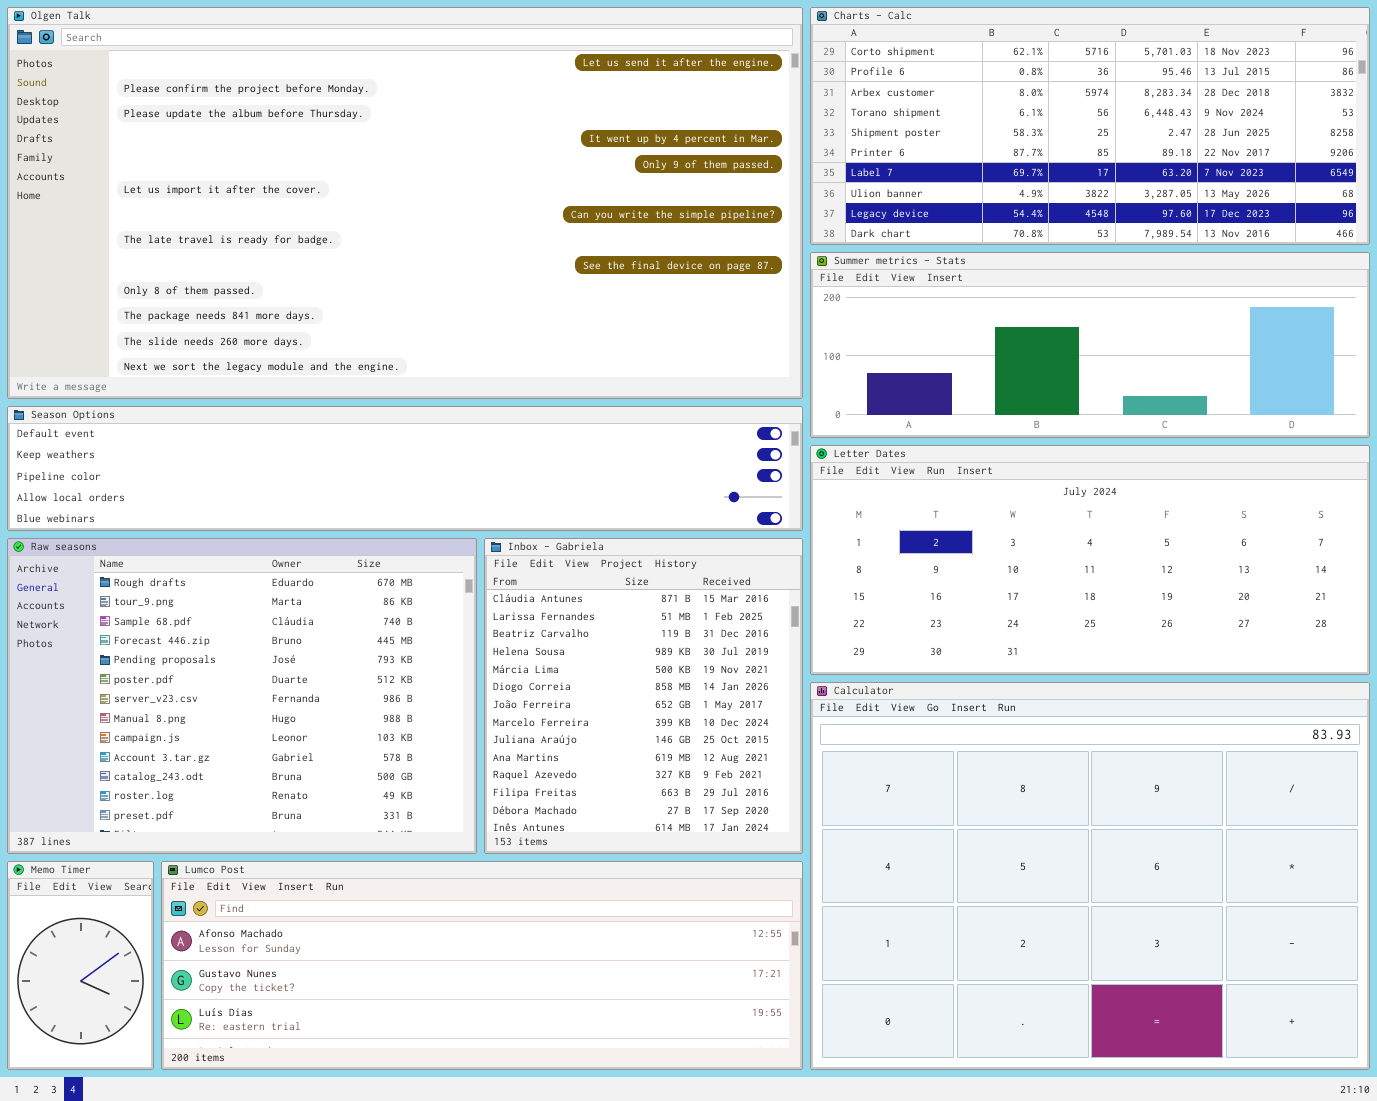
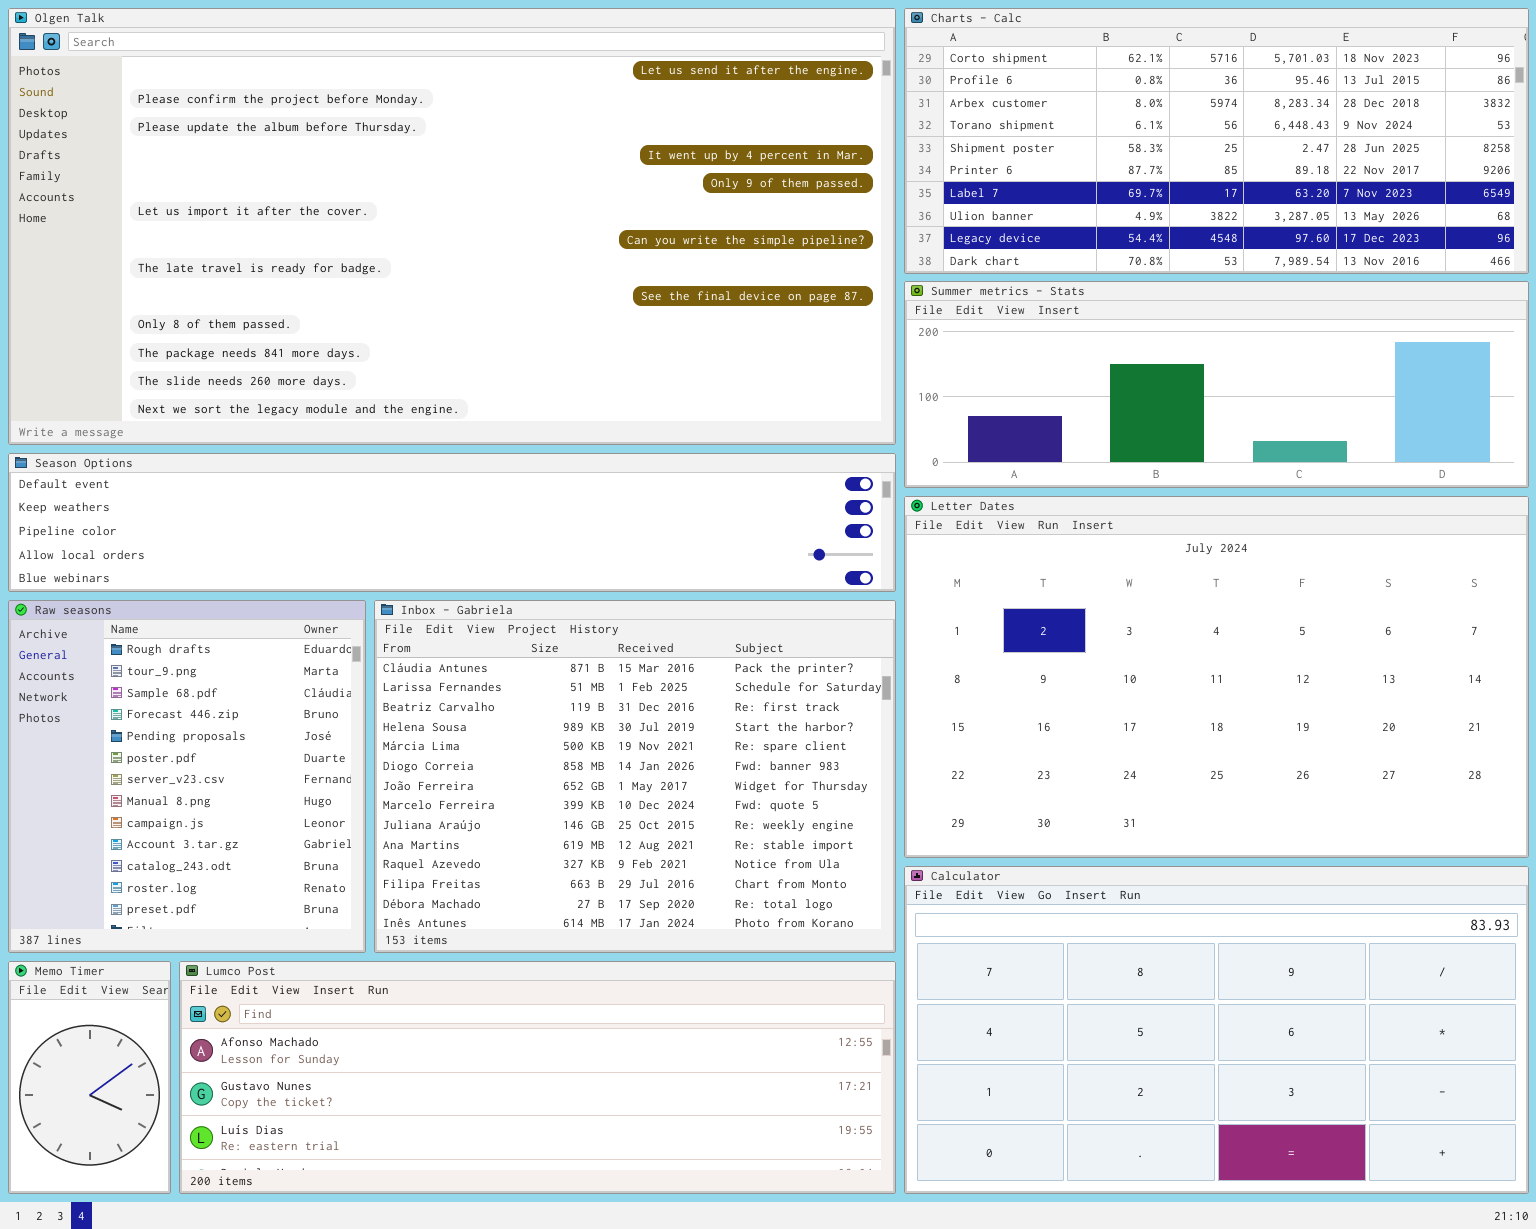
Letter Dates: [810,445,1370,675] -> [904,496,1529,858], resized
Raw seasons: [7,538,477,854] -> [8,600,366,953], resized
Inbox - Gabriela: [484,538,803,854] -> [374,600,896,953], resized
Calculator: [810,682,1370,1070] -> [904,866,1529,1194], resized

